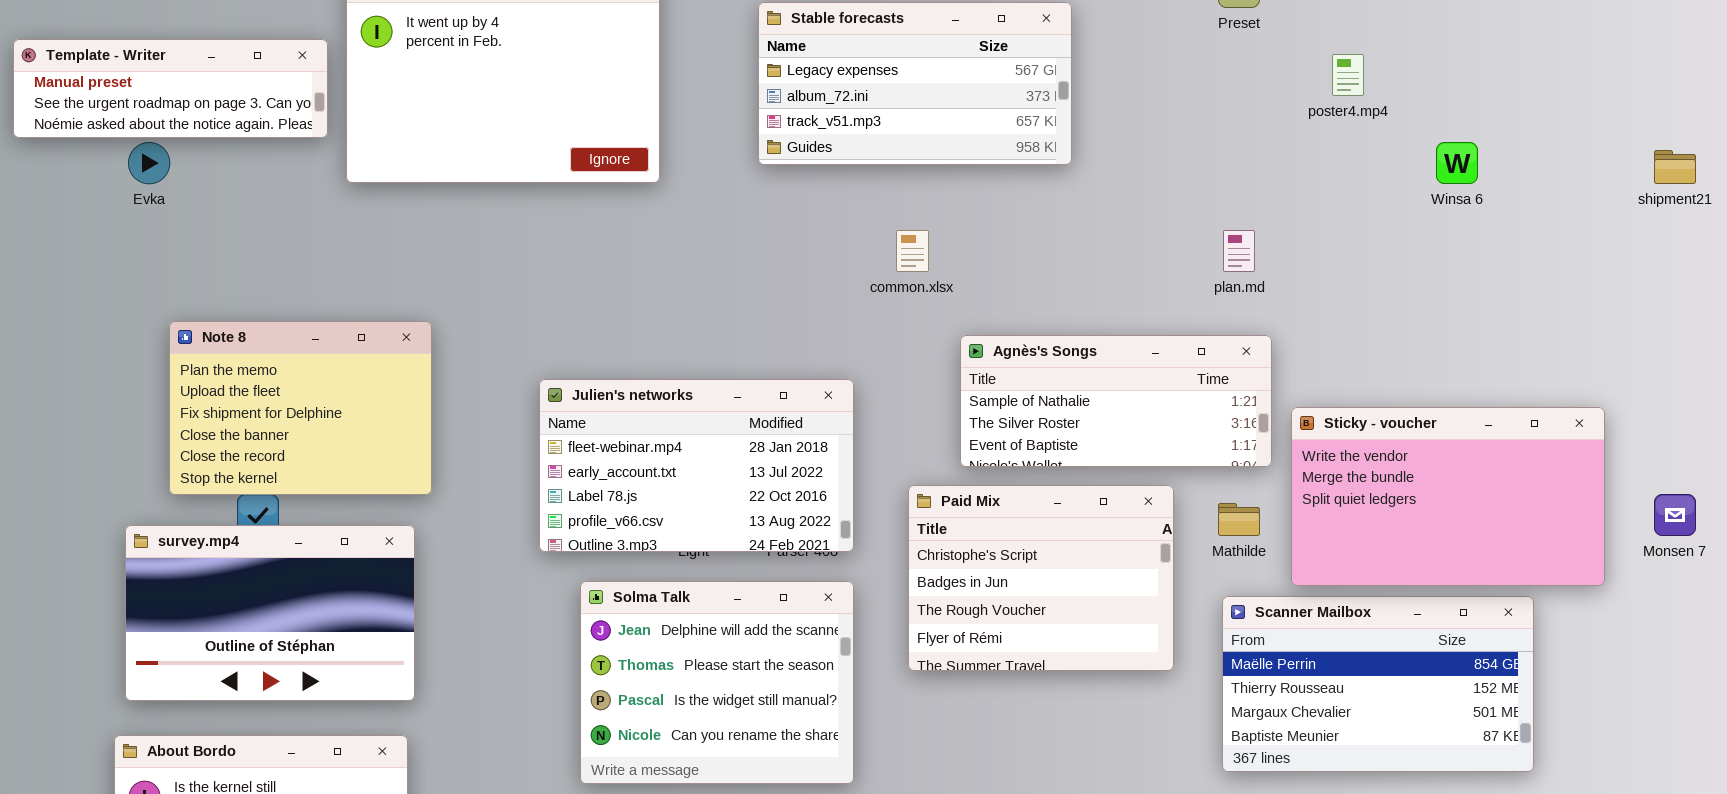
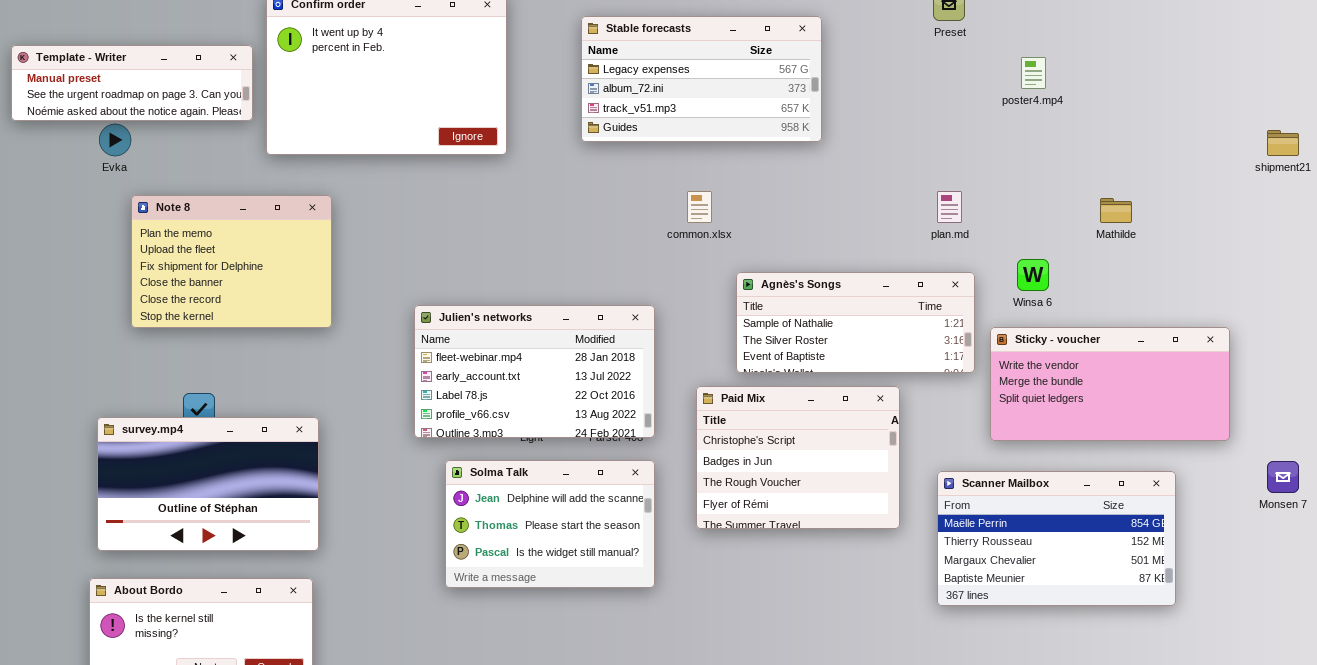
Winsa 6: [1436,142,1478,184] -> [1017,259,1049,291], moved
Note 8: [169,321,432,495] -> [131,195,332,328], moved
Sticky - voucher: [1291,407,1605,586] -> [990,327,1230,441], resized
Monsen 7: [1654,494,1696,536] -> [1267,461,1299,493], moved
Mathilde: [1218,503,1260,536] -> [1100,198,1132,223], moved
Solma Talk: [580,581,854,784] -> [445,460,655,588], resized

